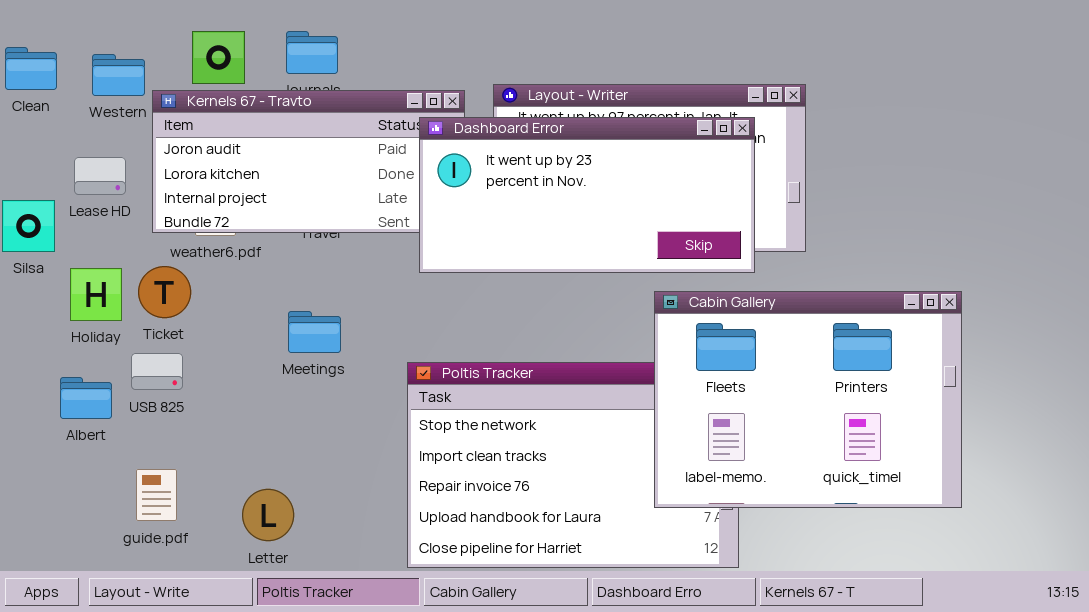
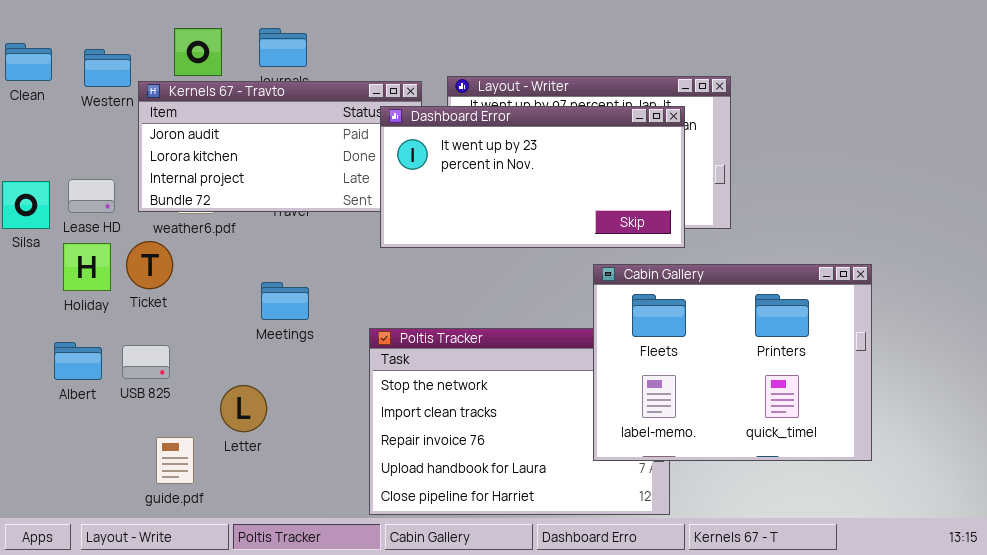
Lease HD: [74,157,126,195] -> [68,179,115,213], moved
USB 825: [131,353,183,390] -> [122,345,170,379], moved
guide.pdf: [136,469,177,521] -> [156,437,194,484], moved
Letter: [242,489,294,541] -> [220,385,267,432], moved

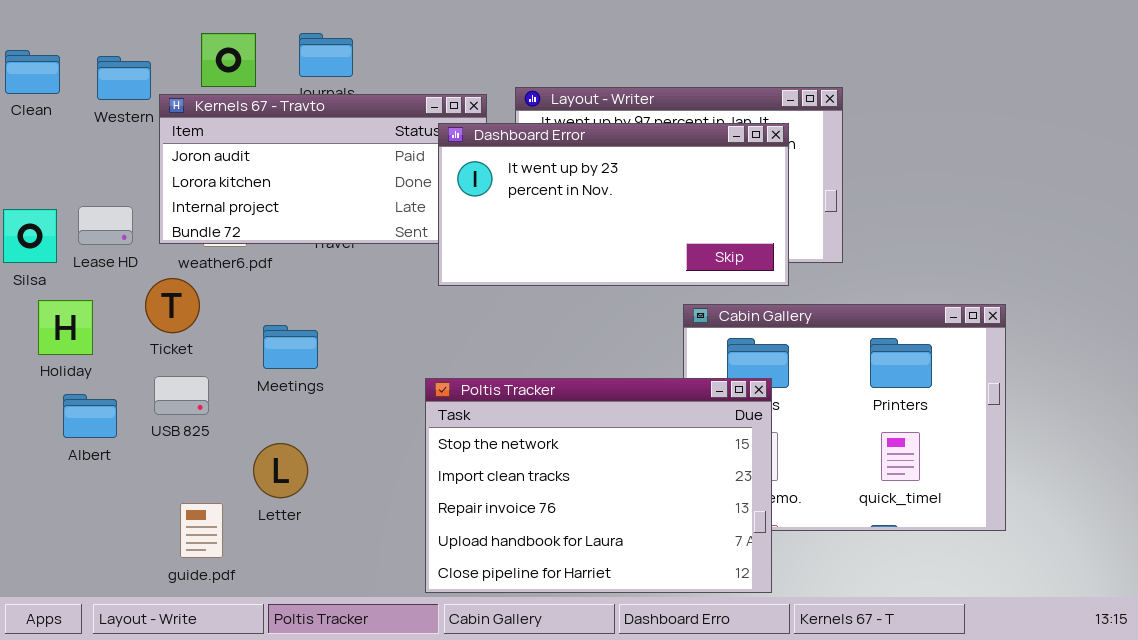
Holiday: [63,243,111,291] -> [38,300,93,355], moved
Meetings: [261,282,309,320] -> [263,325,318,369], moved
Poltis Tracker: [369,328,670,515] -> [425,378,772,593], raised
USB 825: [122,345,170,379] -> [154,376,209,415], moved

